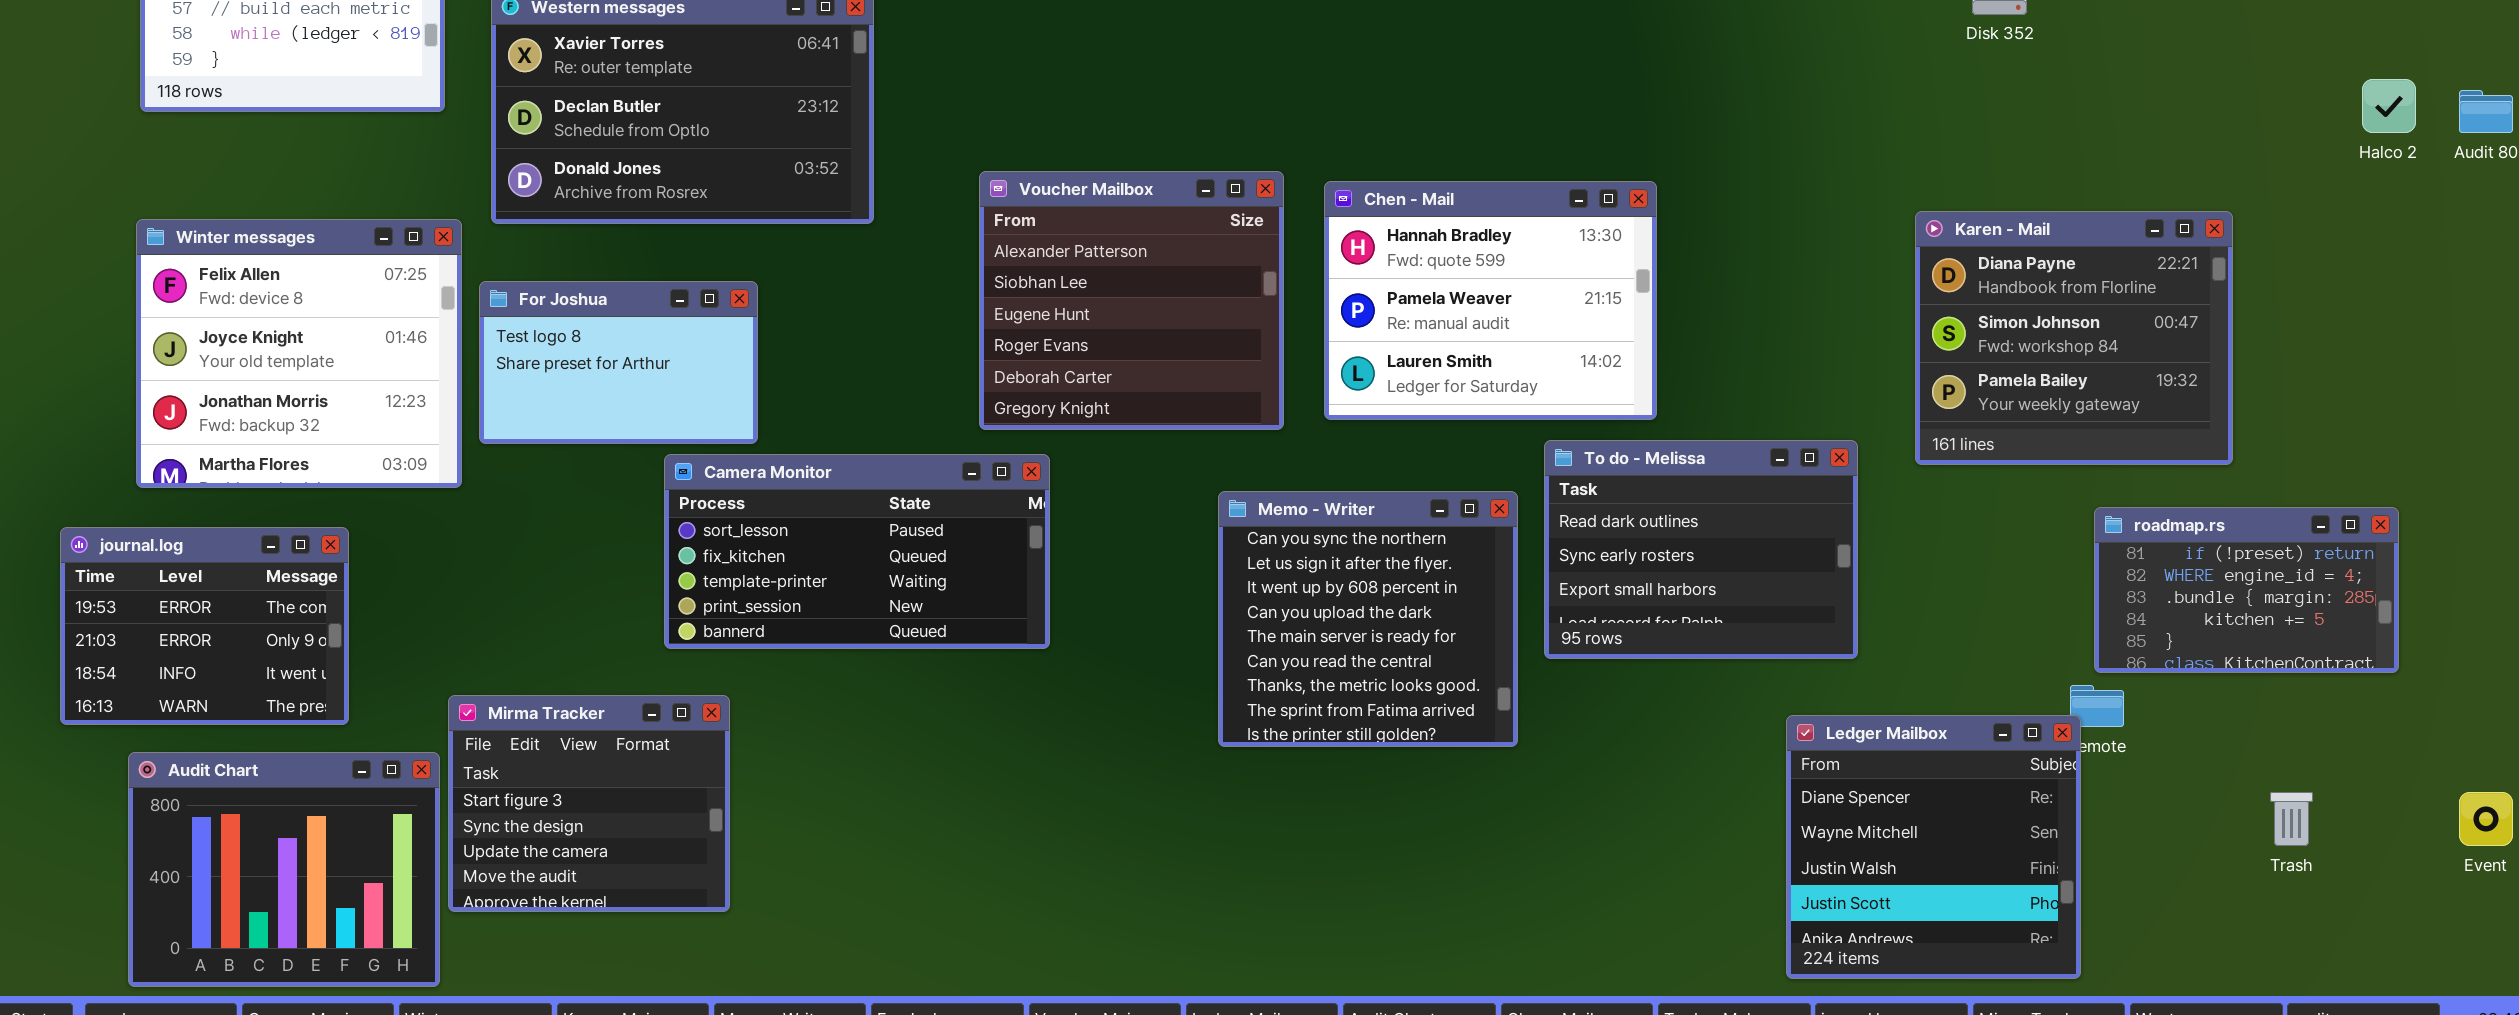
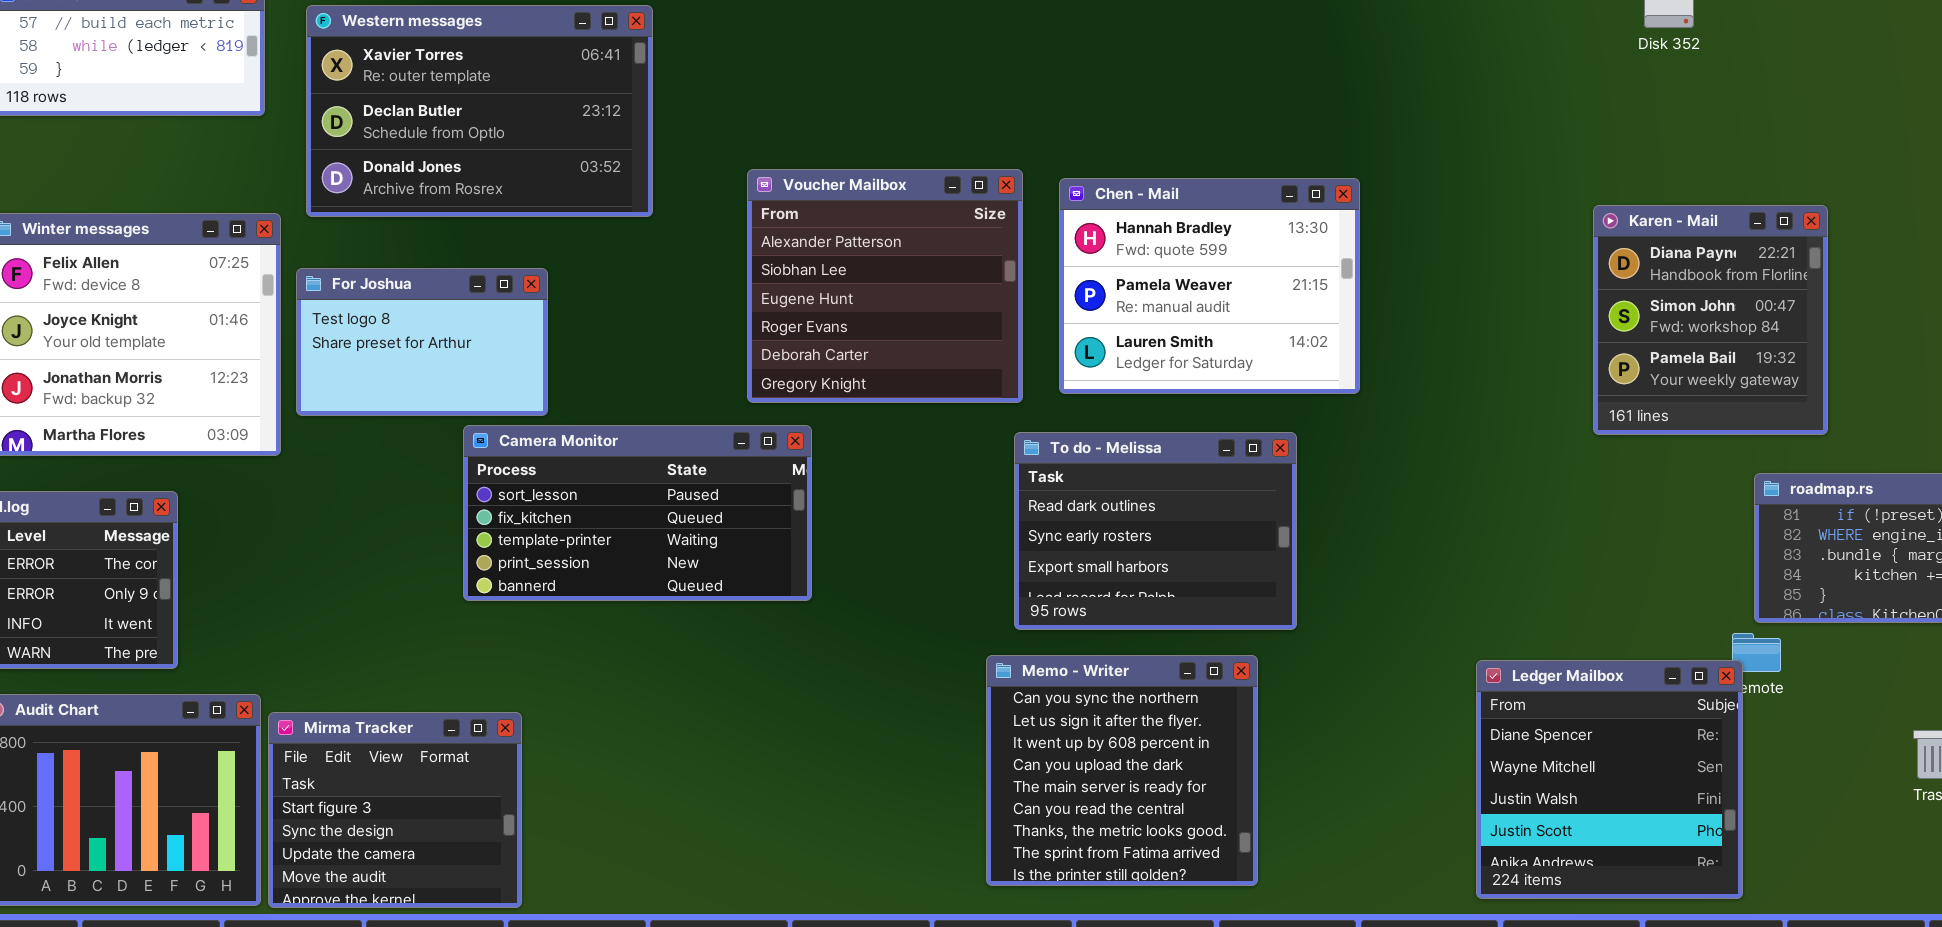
Karen - Mail: [1915,211,2233,465] -> [1593,205,1828,435], resized
To do - Melissa: [1544,440,1858,659] -> [1014,432,1297,630], moved
Memo - Writer: [1218,491,1518,747] -> [986,655,1258,886], moved
Mirma Tracker: [448,695,730,912] -> [268,712,522,908], moved

